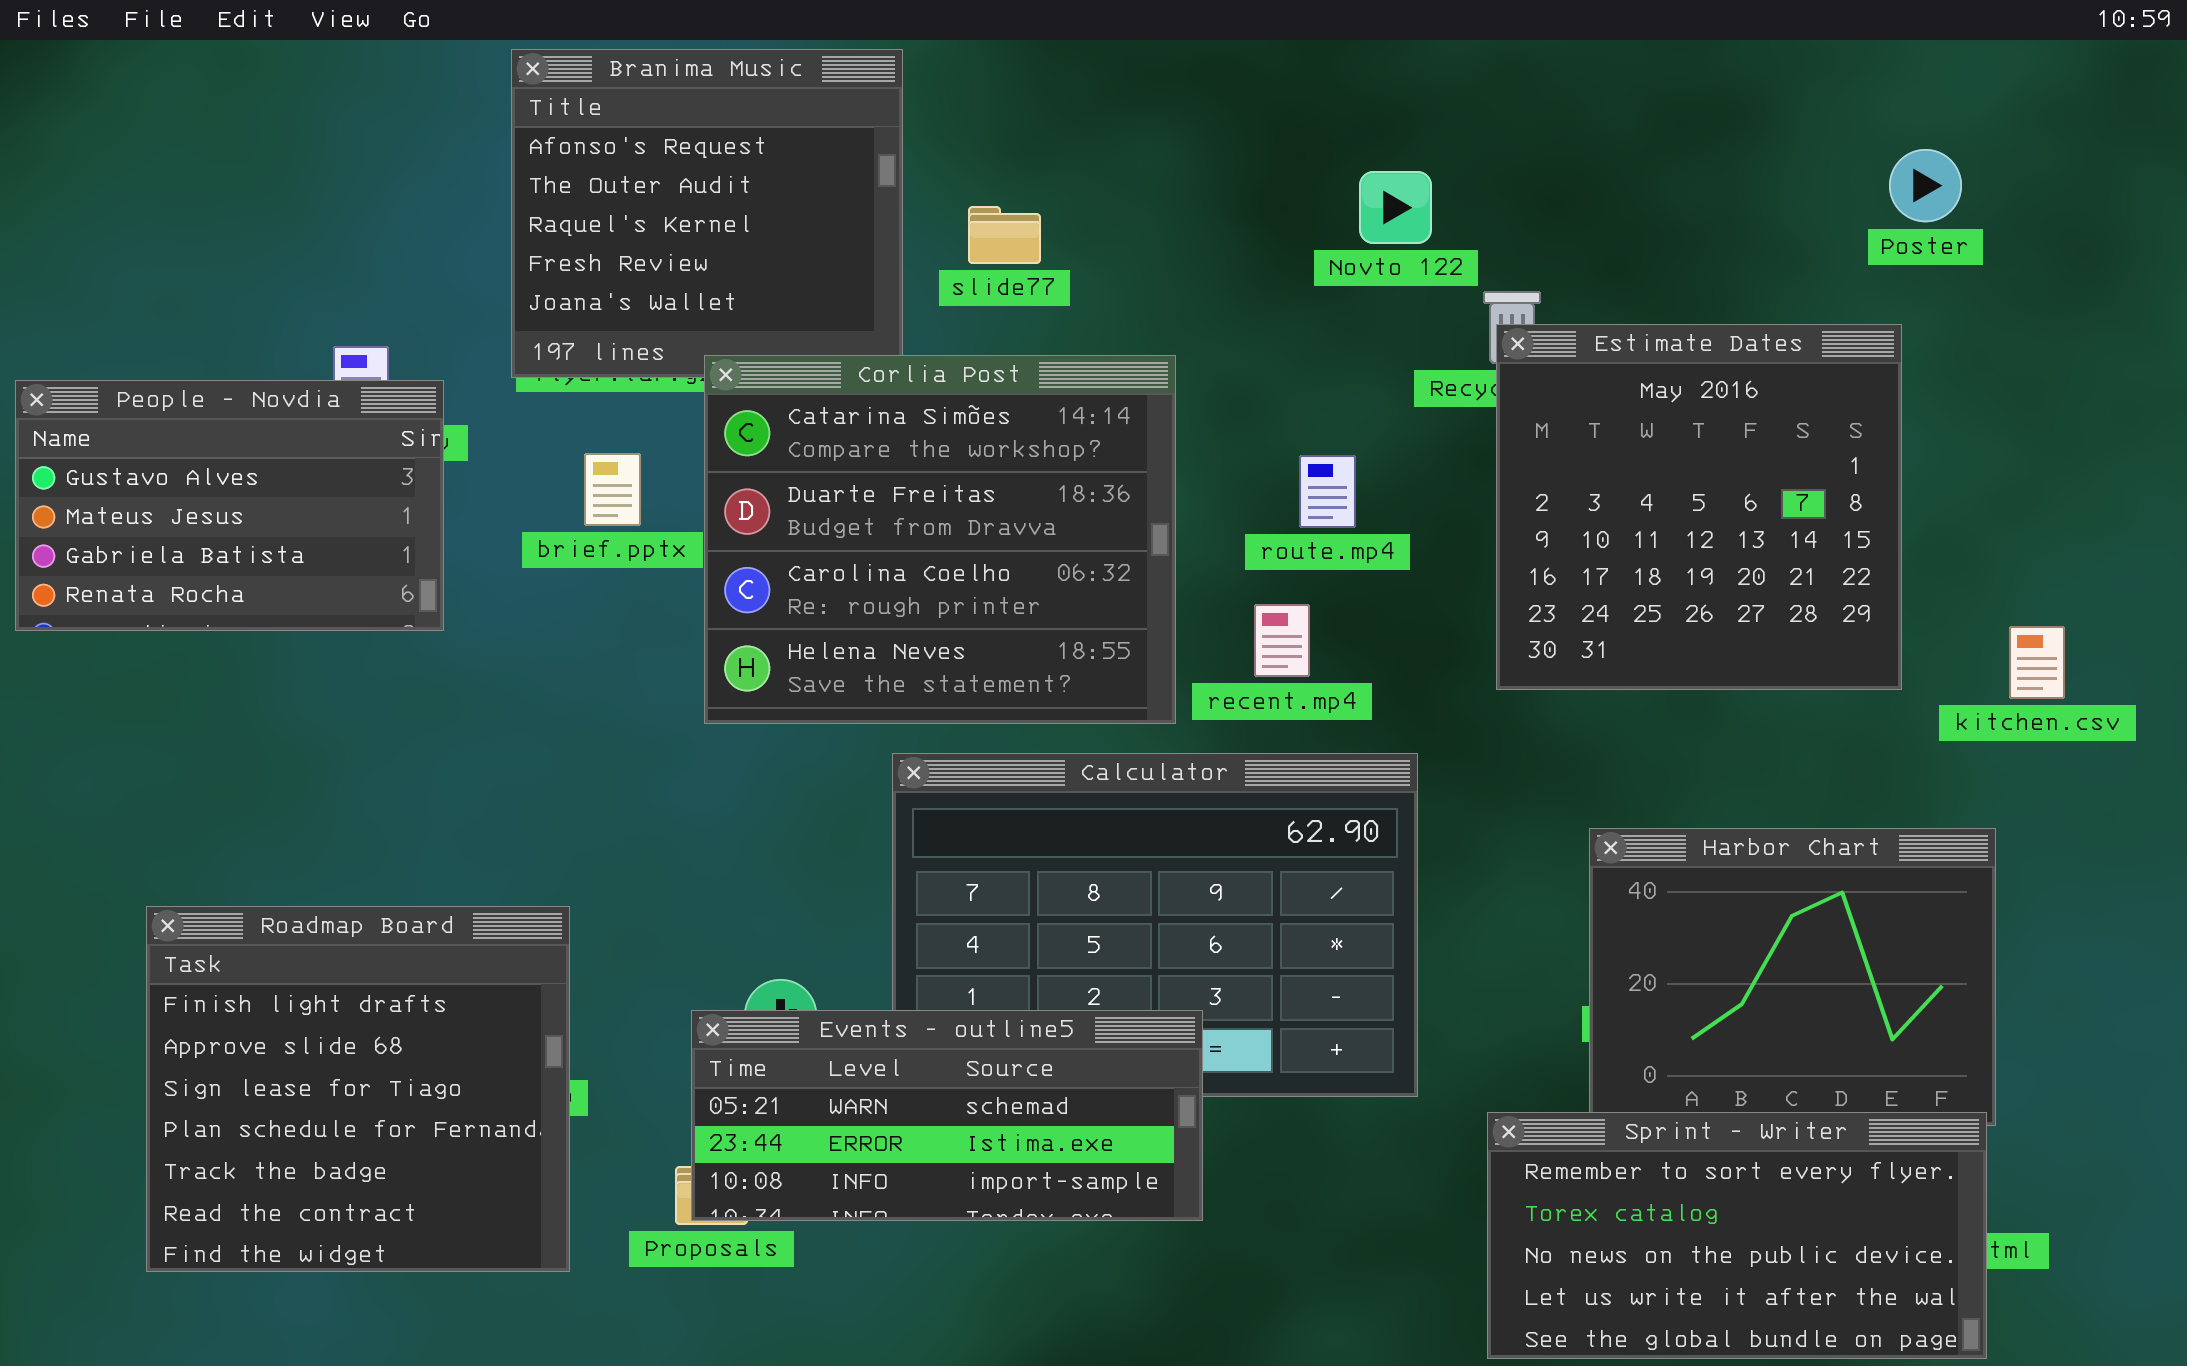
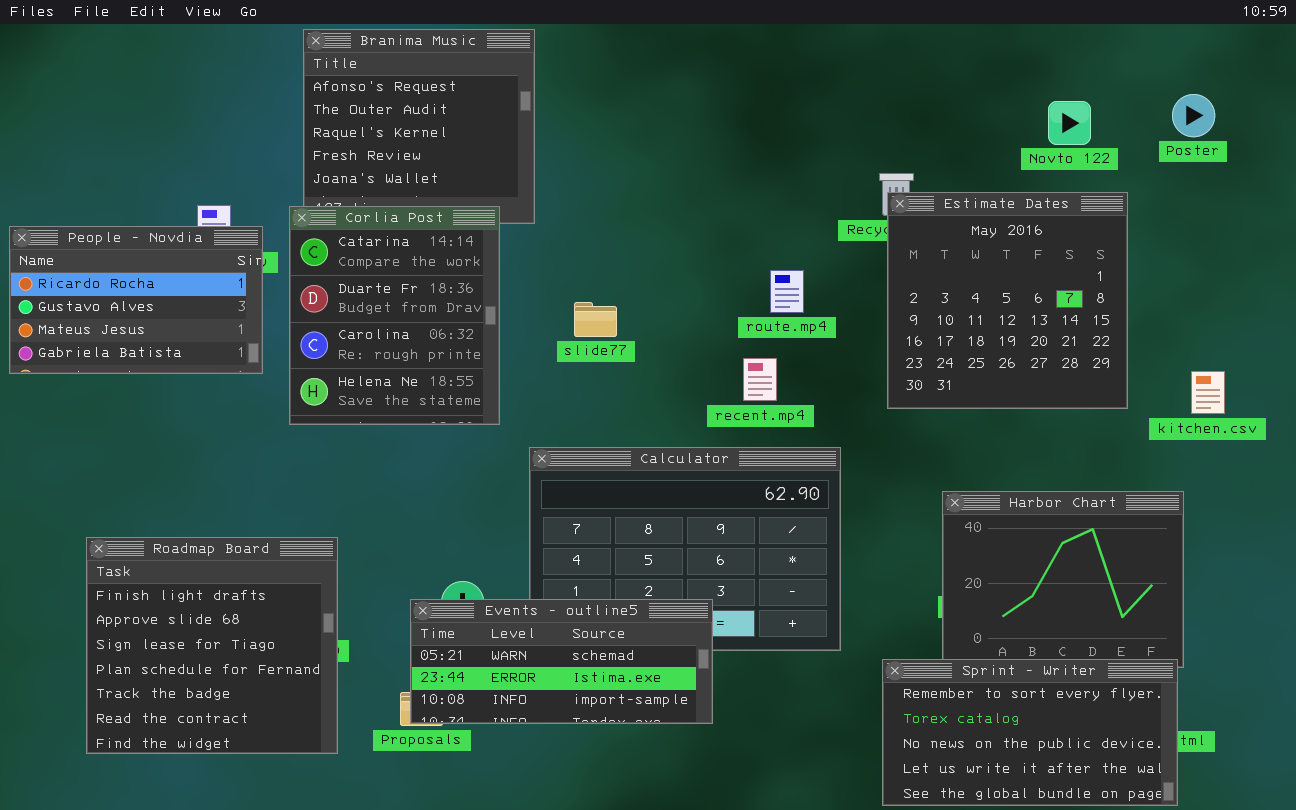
Poster: [1889,149,1962,222] -> [1172,94,1215,137], moved
Novto 122: [1359,171,1432,244] -> [1048,101,1091,145], moved
slide77: [968,206,1041,264] -> [574,302,617,337], moved
Corlia Post: [704,355,1176,724] -> [289,206,500,425], moved, resized
People - Novdia: [15,380,444,631] -> [9,226,263,374], scrolled up 1 row

